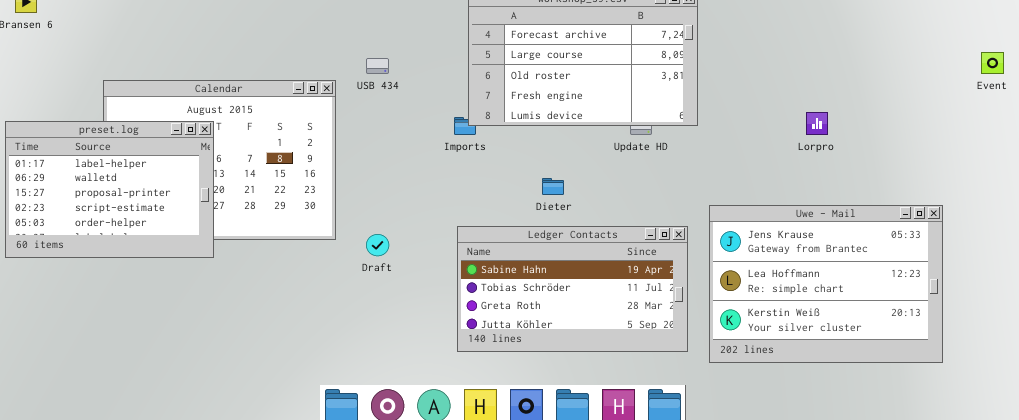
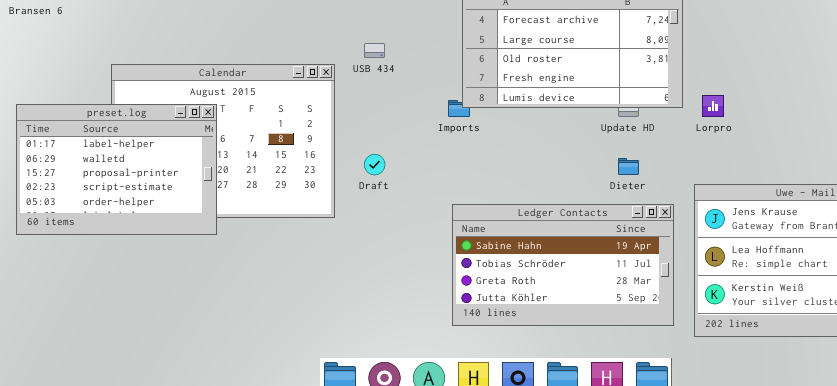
Lorpro: [806,112,828,135] -> [702,95,724,117], moved
Dieter: [542,178,564,195] -> [618,158,639,175], moved
Draft: [366,234,389,256] -> [364,154,385,175], moved

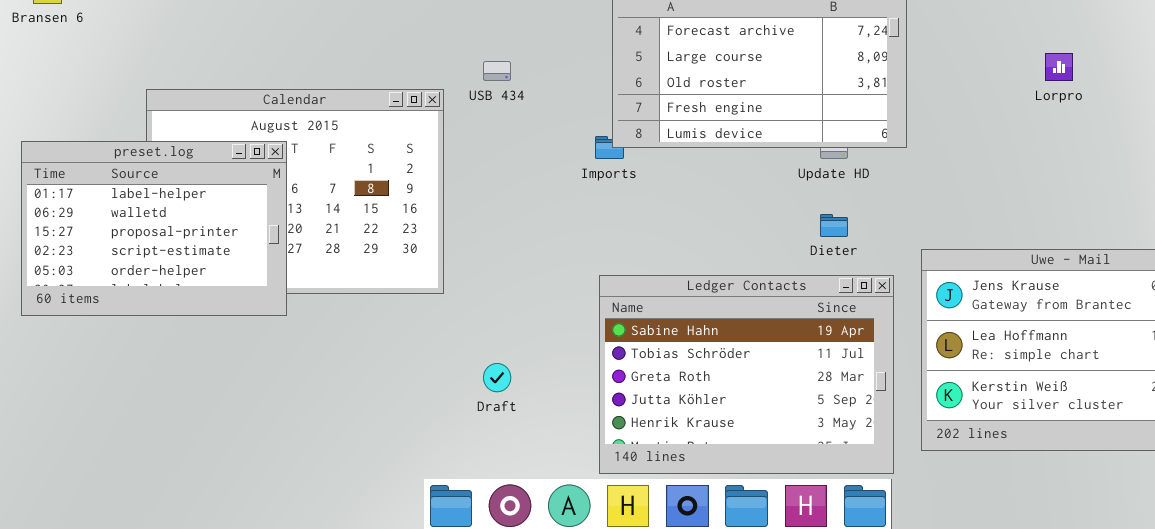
Lorpro: [702,95,724,117] -> [1045,53,1073,81], moved
Draft: [364,154,385,175] -> [483,363,511,392], moved
Ledger Contacts: [452,204,674,326] -> [599,275,894,474], resized

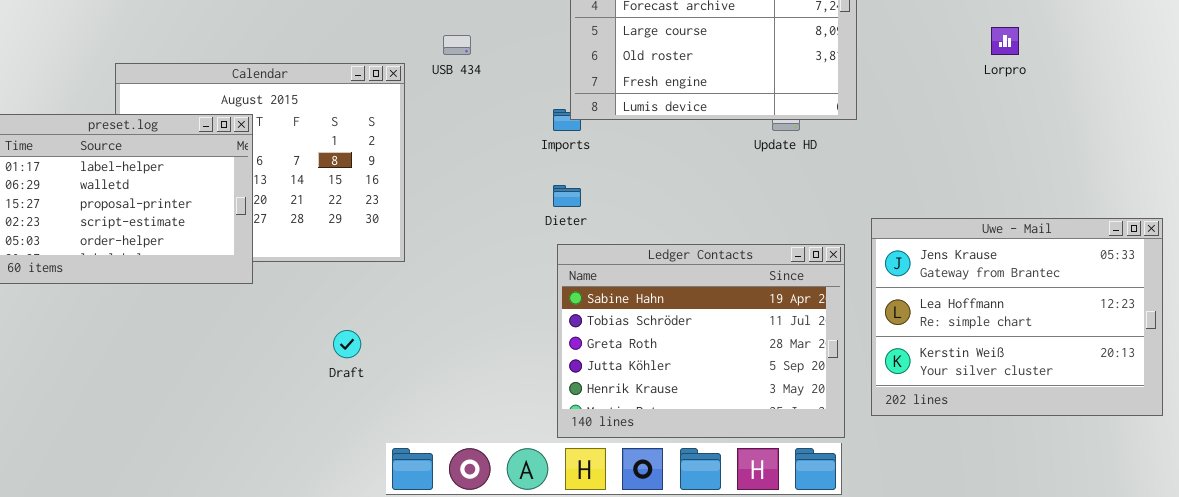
Dieter: [820,214,848,237] -> [553,185,581,207], moved
Draft: [483,363,511,392] -> [333,330,361,358], moved

